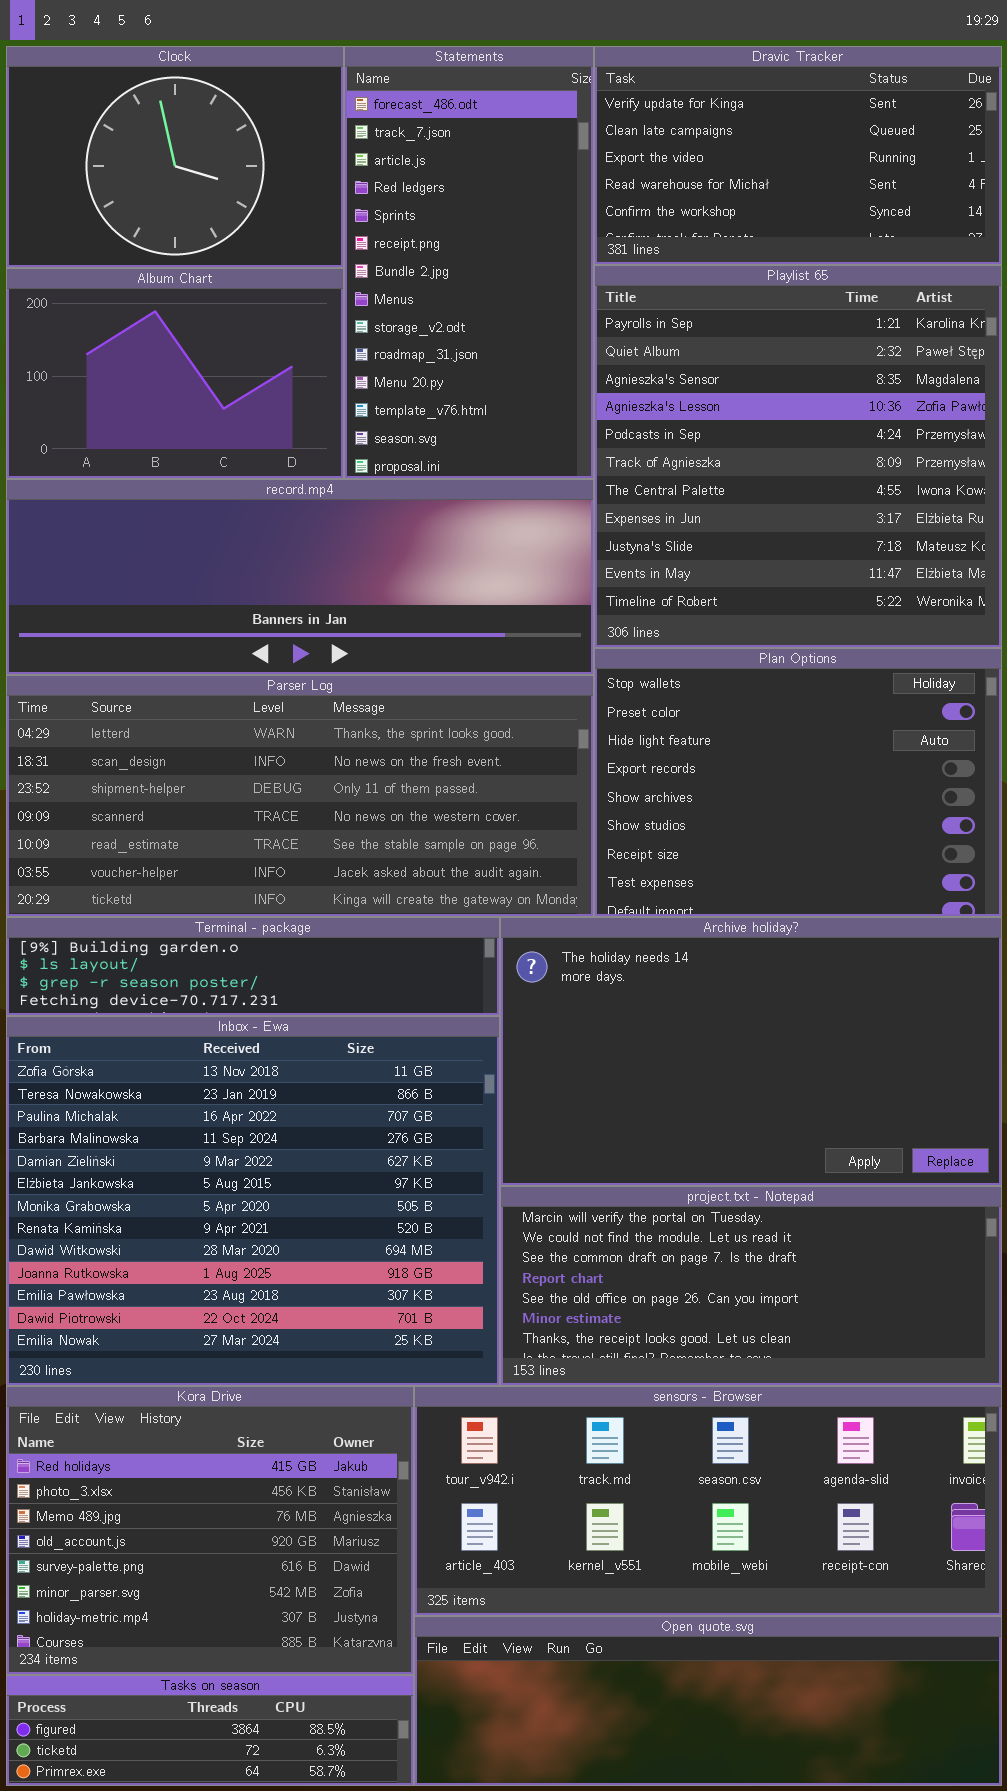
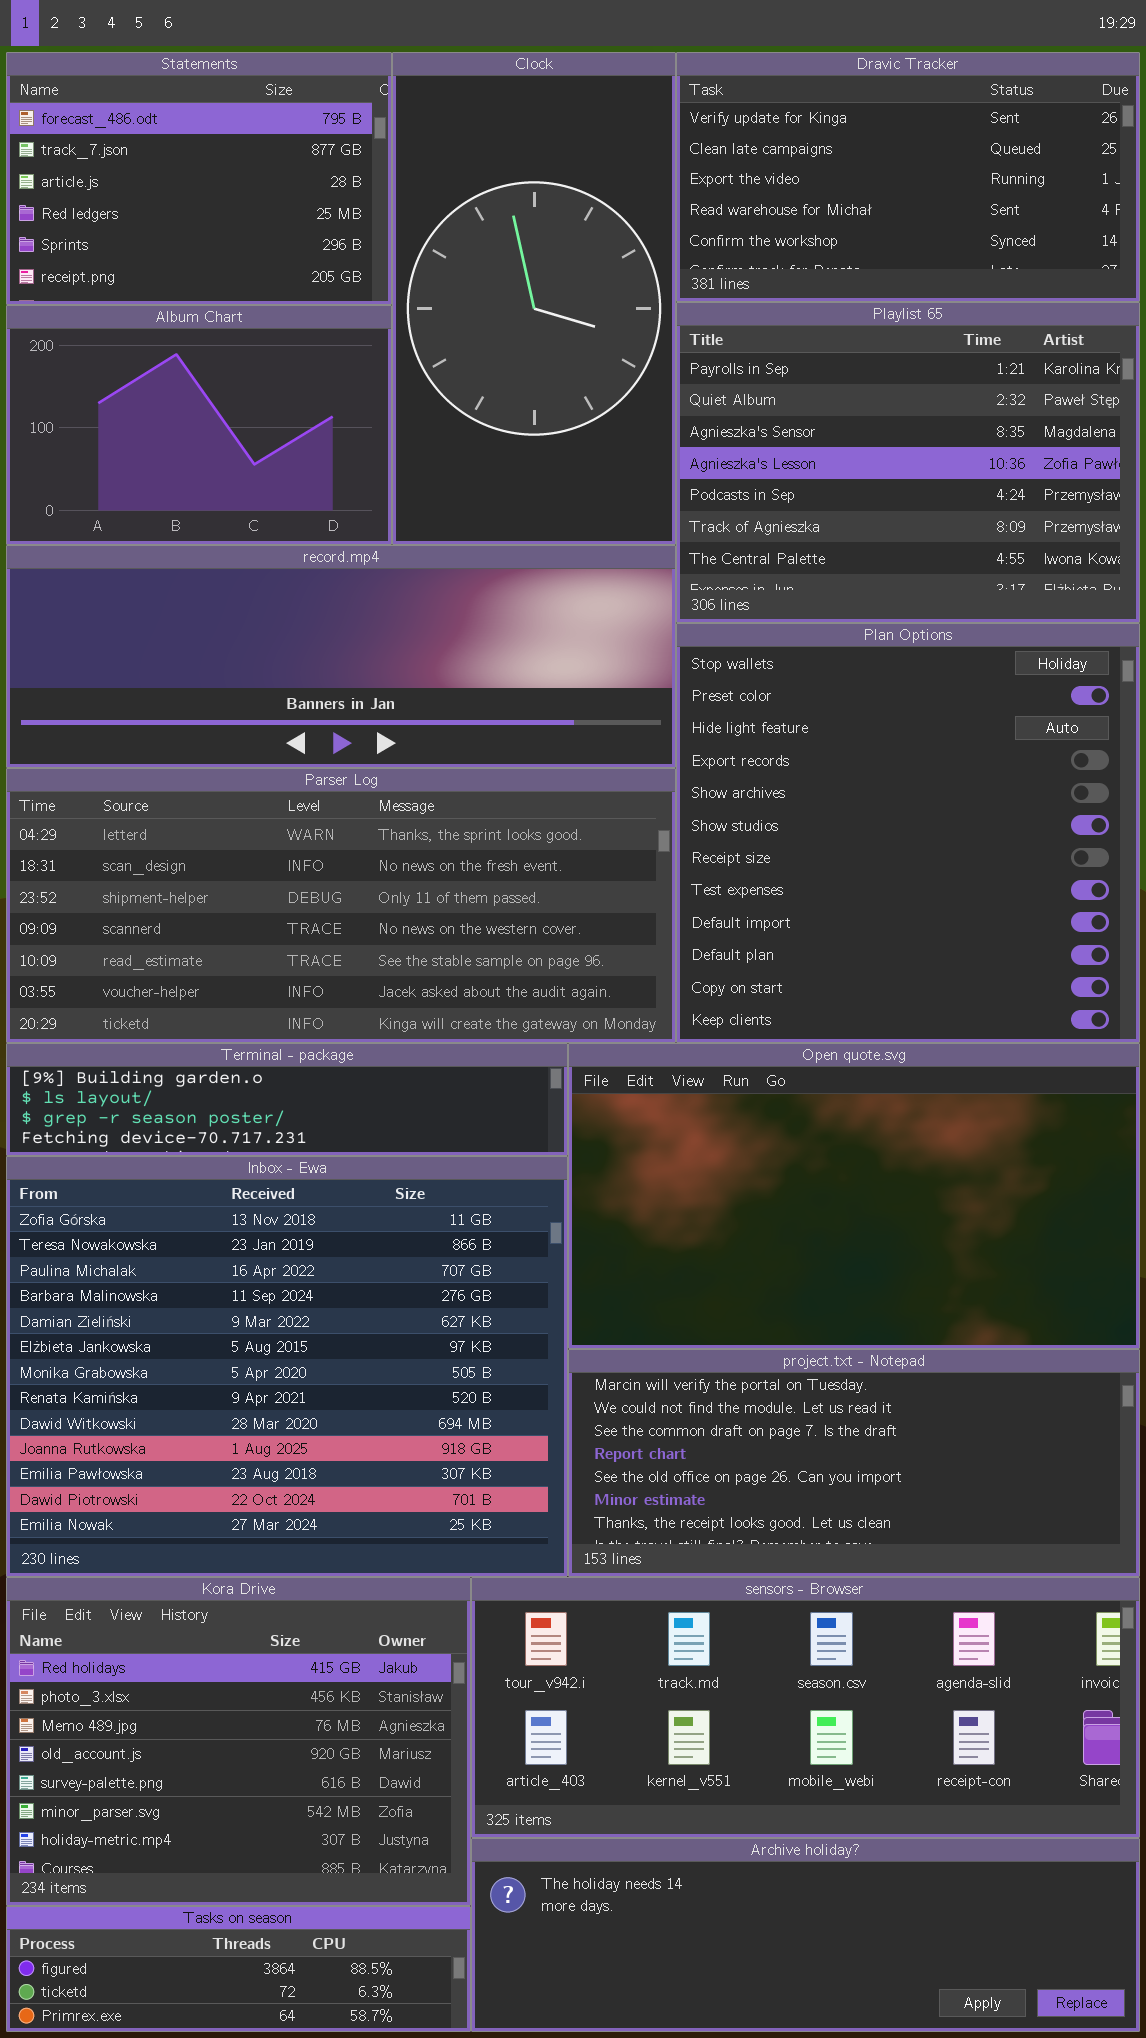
Clock: [6,46,344,268] -> [392,52,676,545], moved, resized
Statements: [344,46,594,479] -> [6,52,392,305], moved, resized
Playlist 65: [594,265,1002,648] -> [676,302,1140,623], resized
Plan Options: [594,648,1002,917] -> [676,623,1140,1043], resized
Archive holiday?: [500,917,1002,1186] -> [471,1838,1140,2032], moved, resized
Open quote.svg: [414,1616,1002,1786] -> [568,1043,1140,1349], moved, resized

